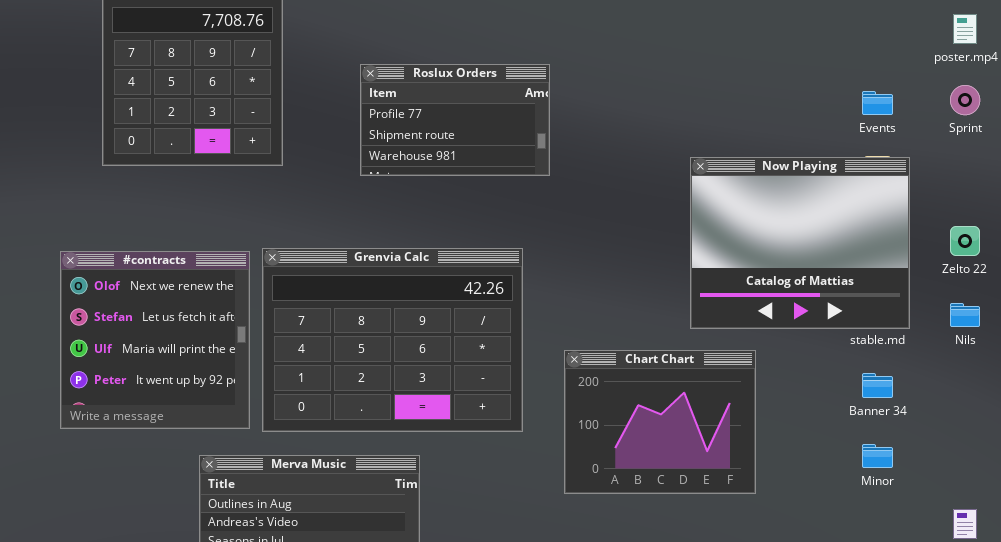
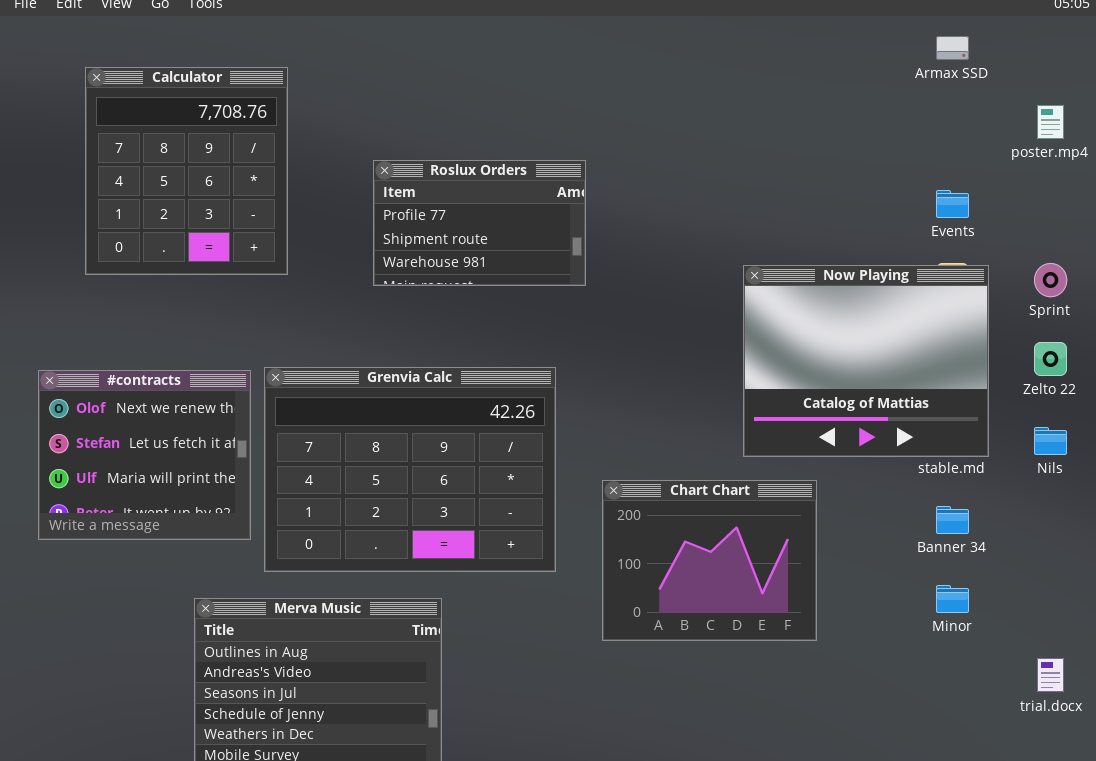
Sprint: [950,85,980,115] -> [1034,263,1067,297], moved
#contracts: [60,251,250,429] -> [38,370,251,540], resized

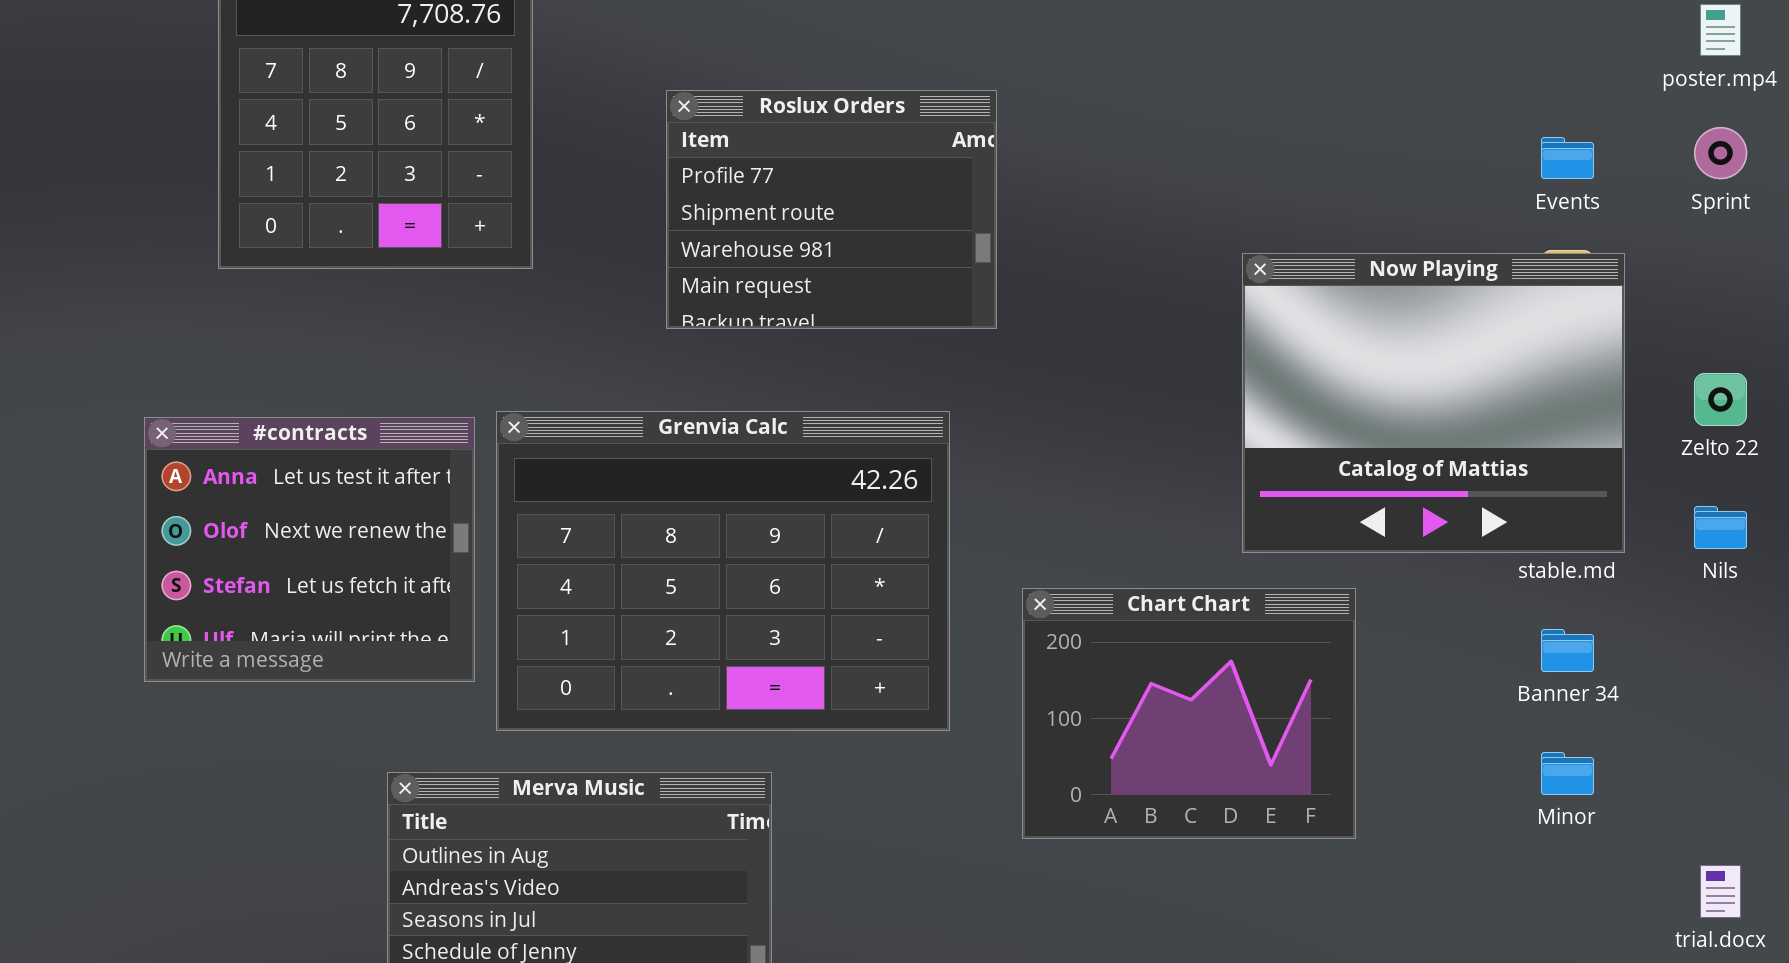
Roslux Orders: [373,160,586,286] -> [666,90,997,329], resized
Sprint: [1034,263,1067,297] -> [1694,127,1747,179], moved
#contracts: [38,370,251,540] -> [144,417,475,682], scrolled up 1 row

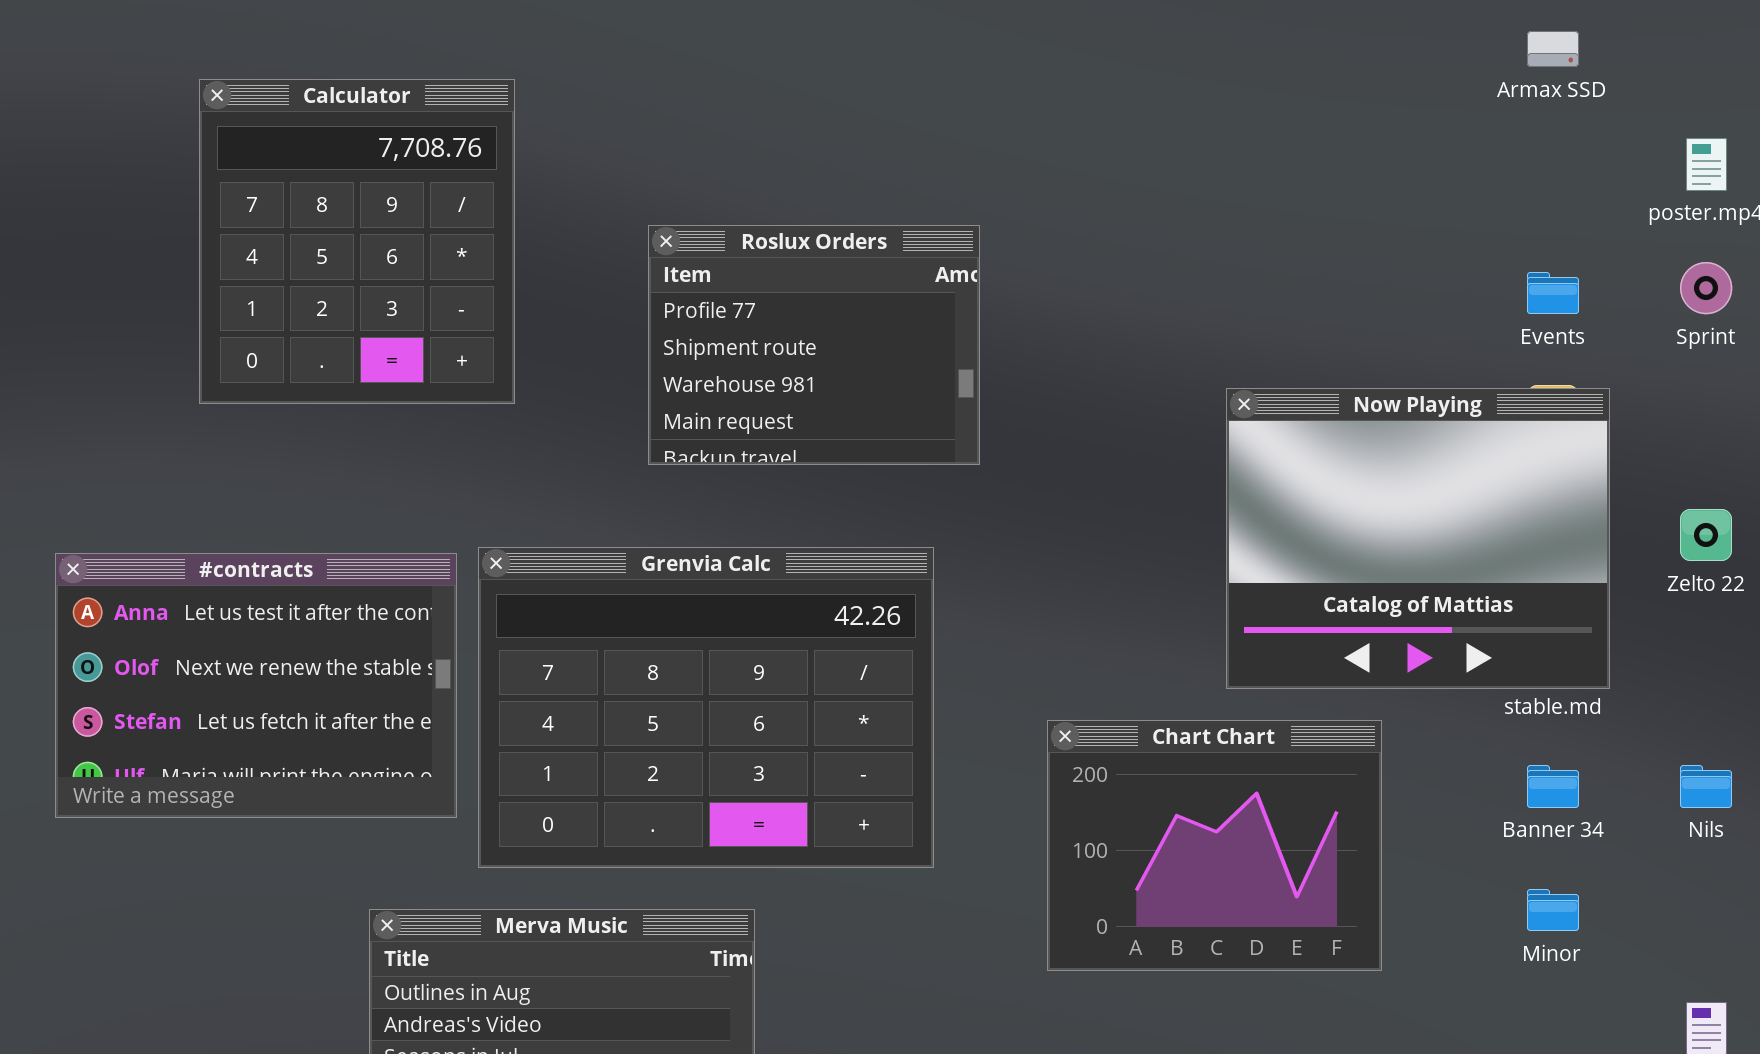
#contracts: [144,417,475,682] -> [55,553,457,818], resized
Nils: [1694,506,1747,549] -> [1680,765,1732,808], moved
Chart Chart: [1022,588,1356,839] -> [1047,720,1382,971], moved

